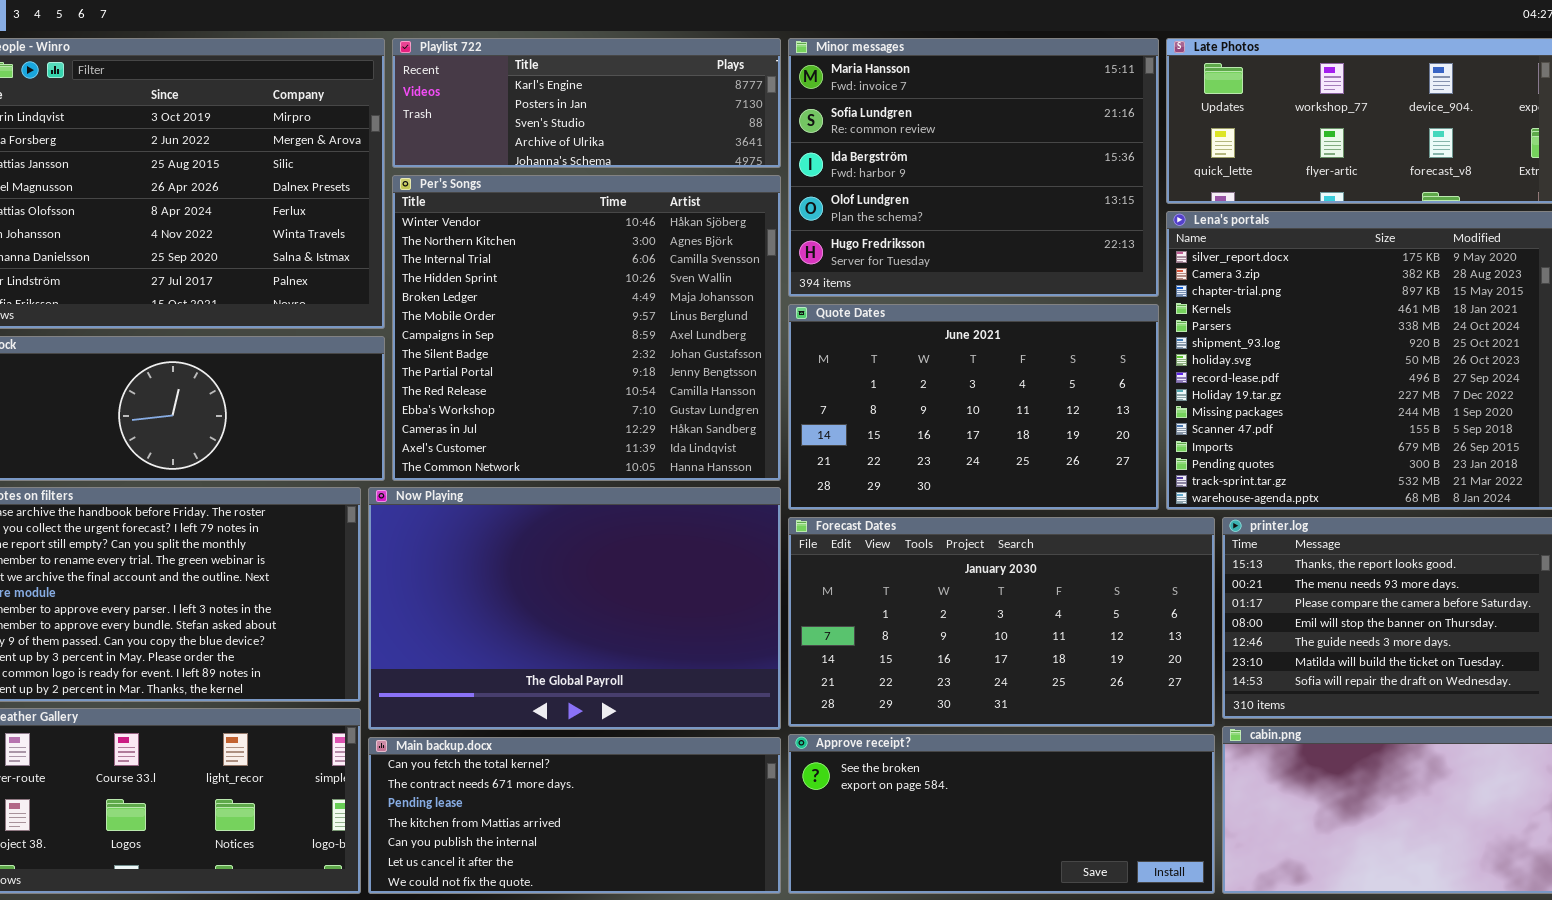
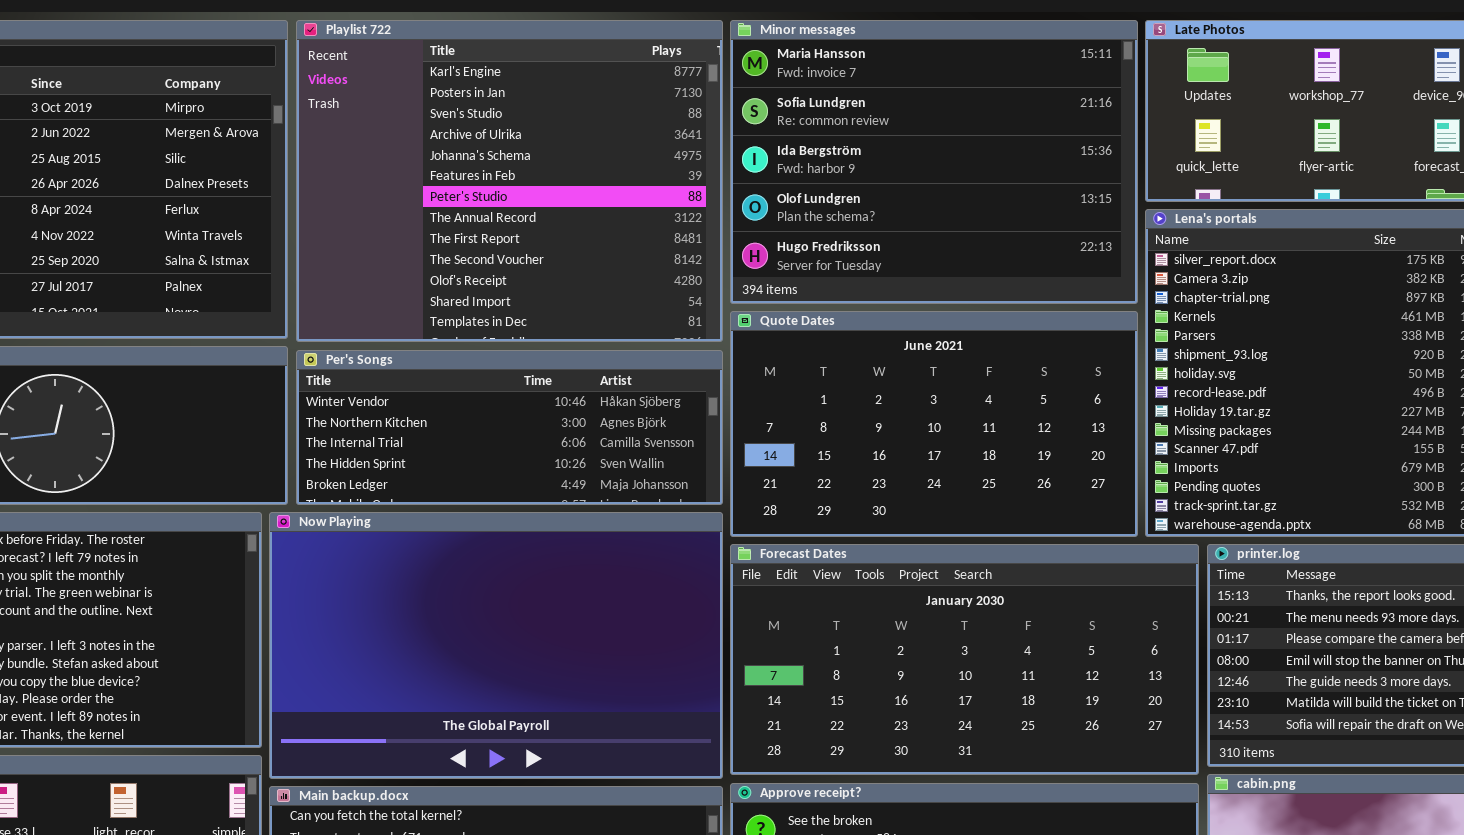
Playlist 722: [392,38,781,168] -> [296,20,723,342], resized
Per's Songs: [392,175,781,481] -> [296,350,723,505], resized

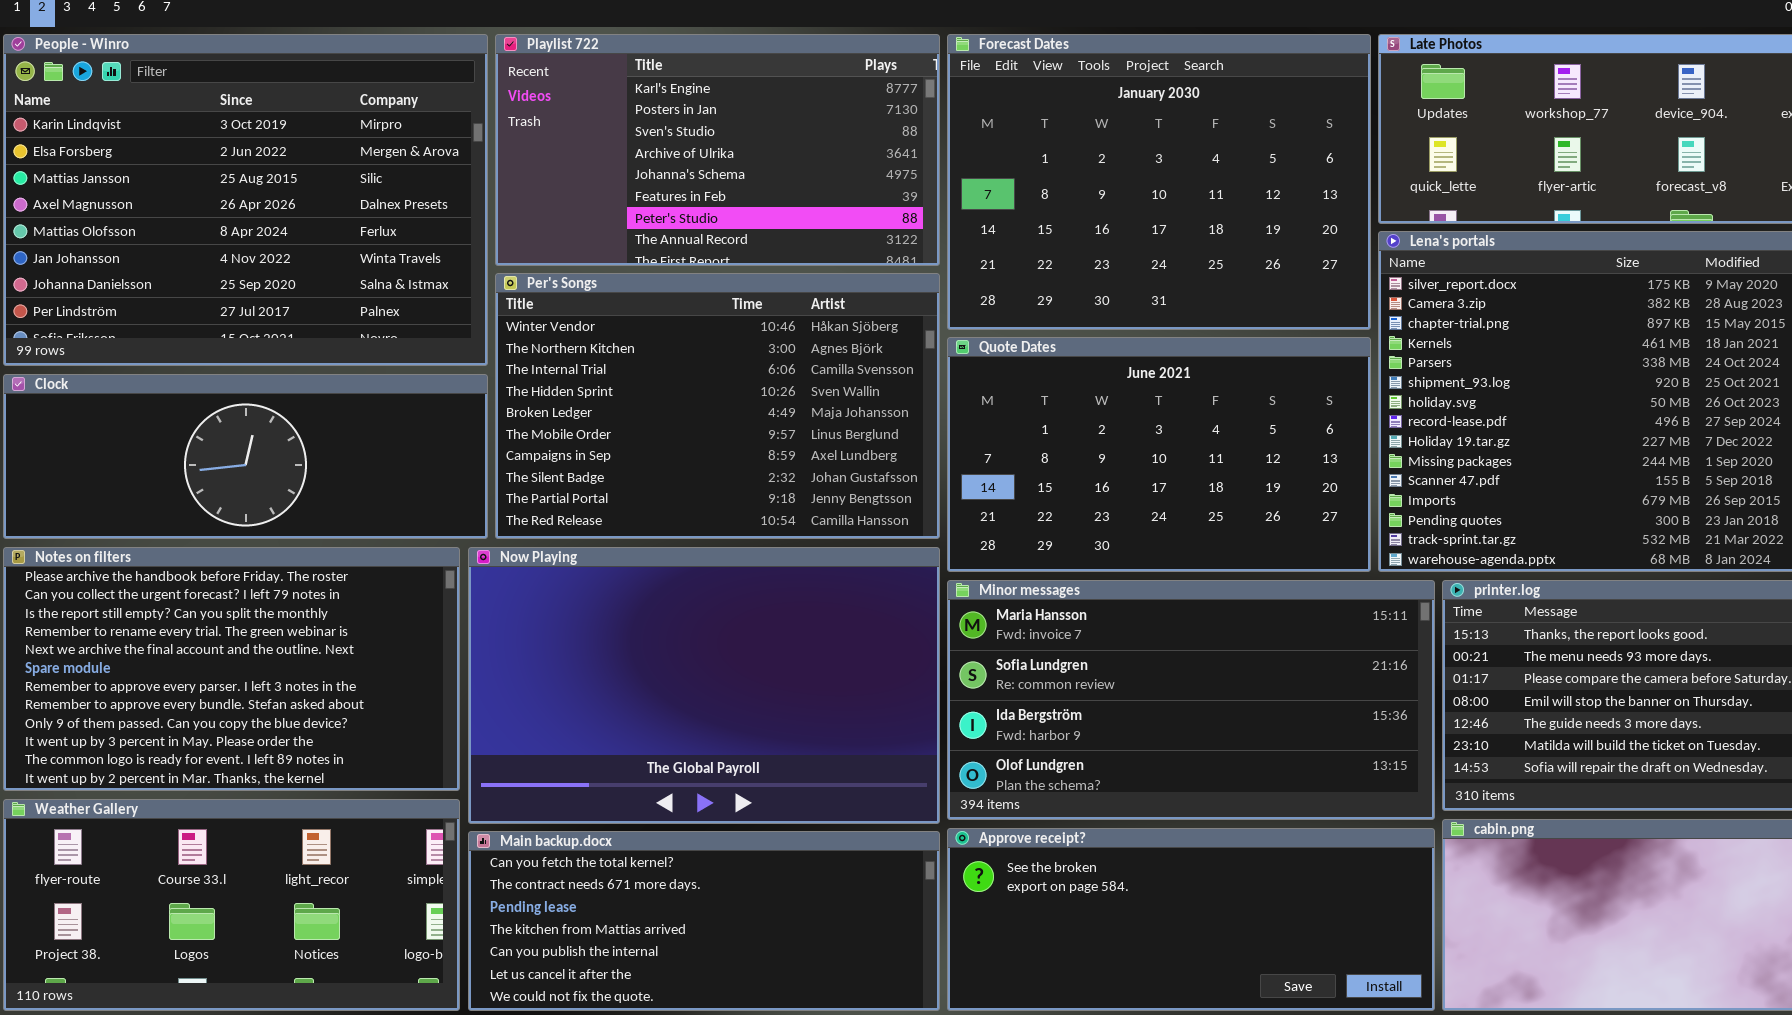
Playlist 722: [296,20,723,342] -> [495,34,940,266], resized
Minor messages: [730,20,1138,304] -> [947,580,1435,820], moved, resized
Per's Songs: [296,350,723,505] -> [495,273,940,539], resized
Forecast Dates: [730,544,1199,775] -> [947,34,1371,330], moved, resized

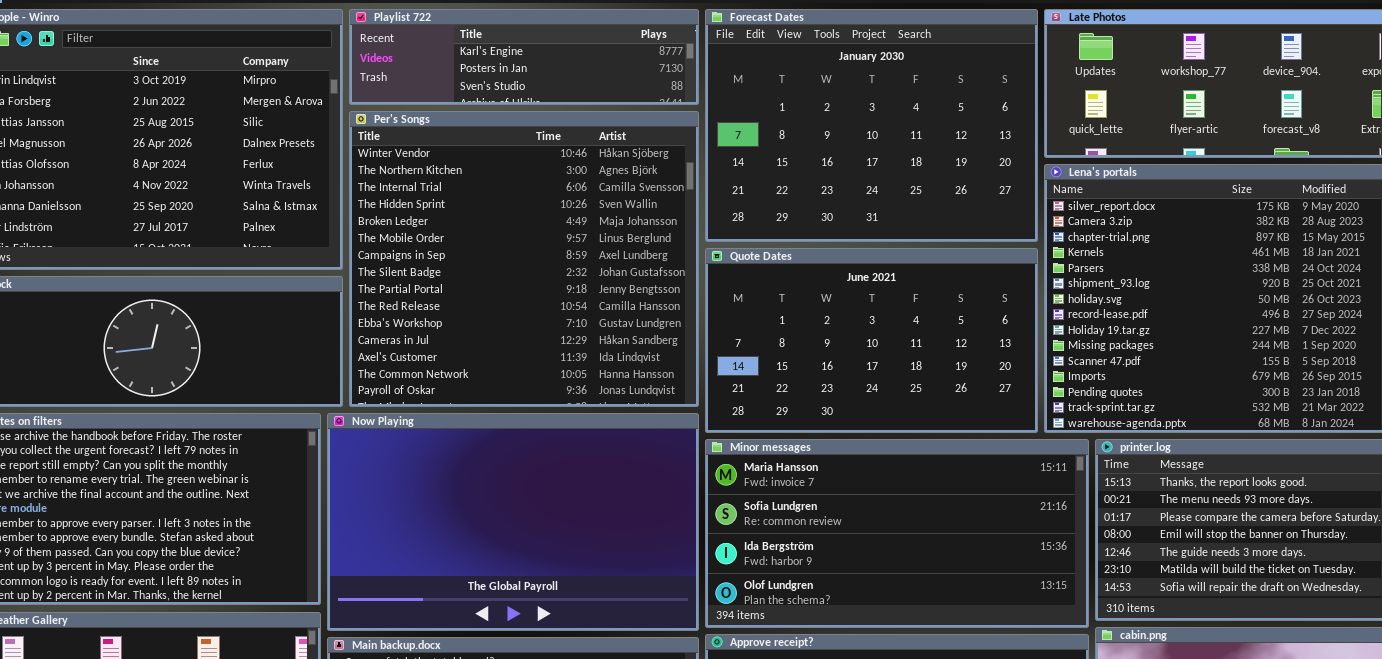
Playlist 722: [495,34,940,266] -> [349,9,699,105], resized
Per's Songs: [495,273,940,539] -> [349,111,699,407], resized

